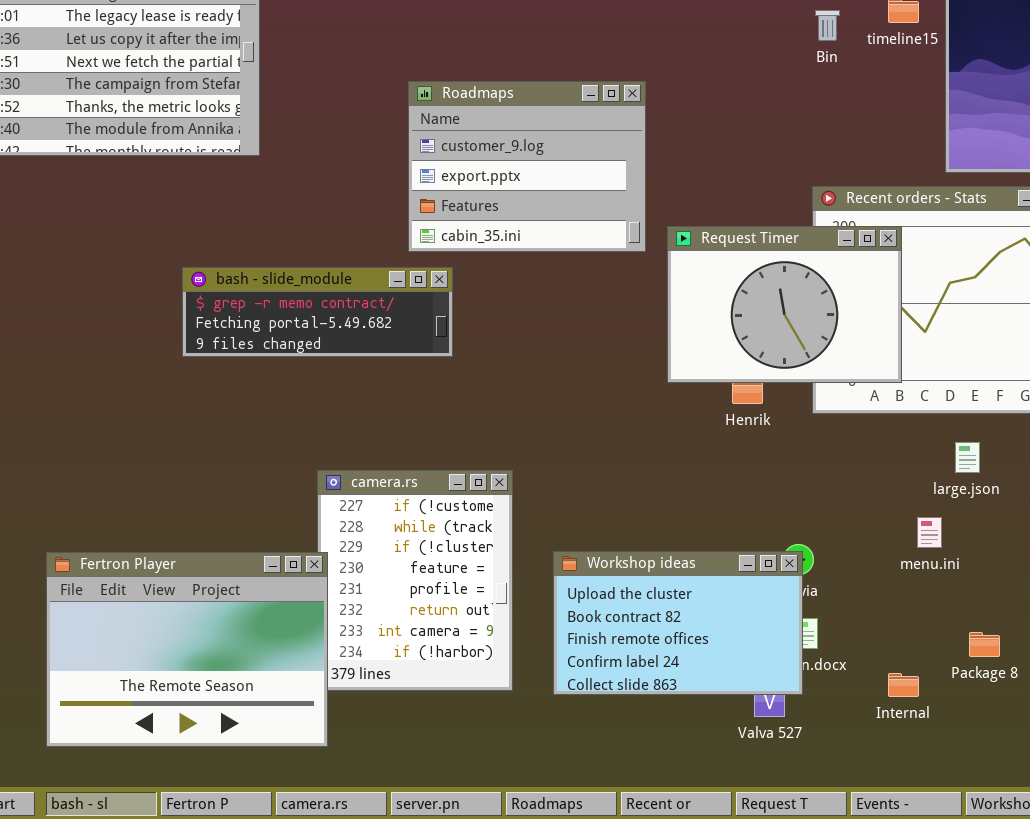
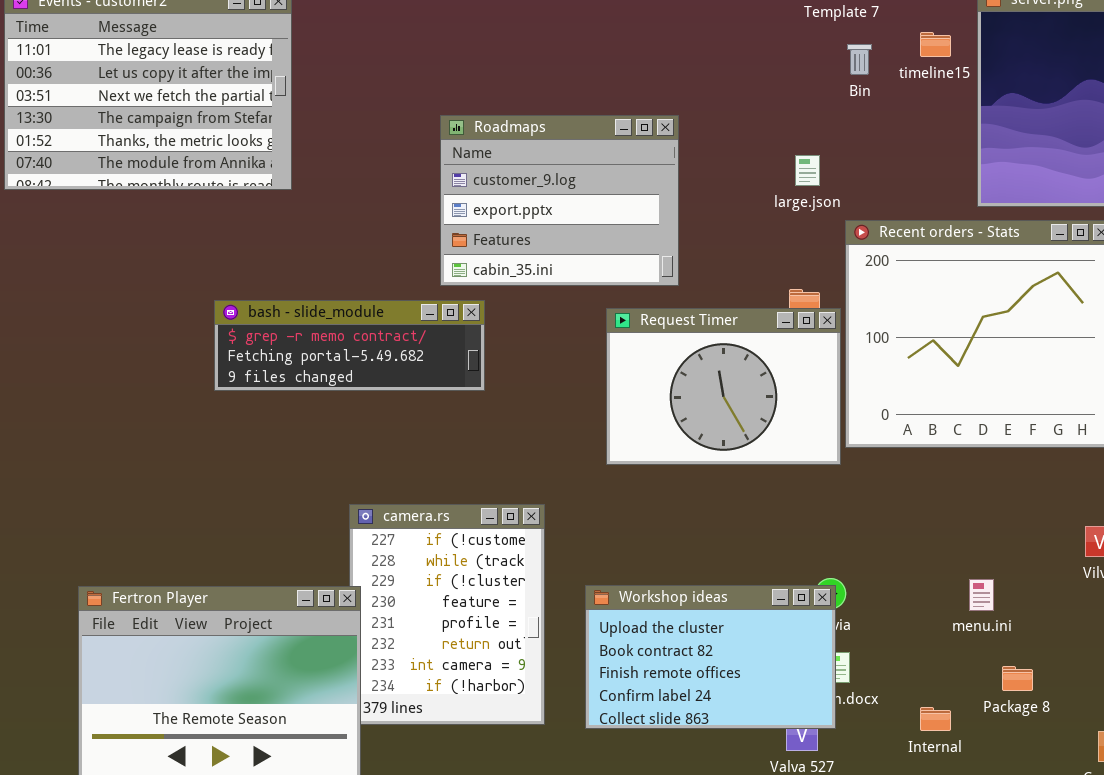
Request Timer: [667,226,902,383] -> [606,308,841,465], moved
large.json: [955,442,980,473] -> [795,155,820,186], moved
menu.ini: [917,517,942,548] -> [969,579,994,611], moved

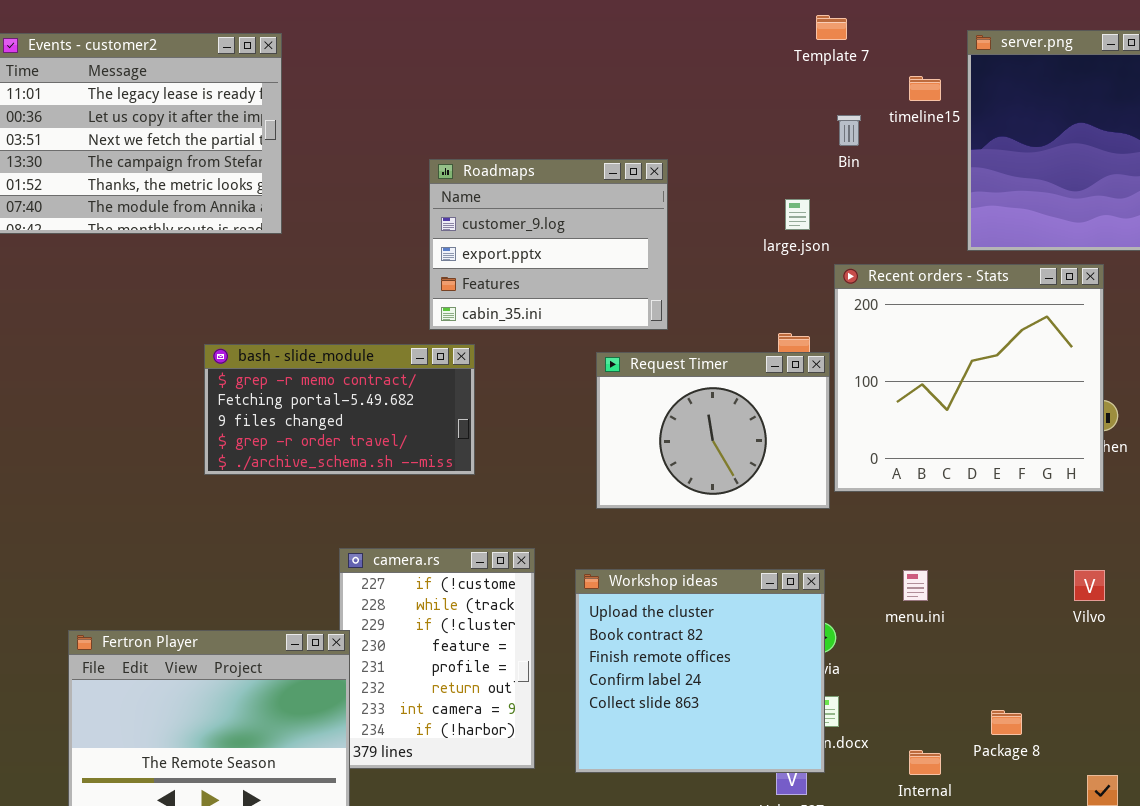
Bin: [847,44,872,75] -> [837,115,861,146], moved
bash - slide_module: [214,300,485,391] -> [204,344,475,475], resized
menu.ini: [969,579,994,611] -> [903,570,928,601], moved
Workshop ideas: [585,585,836,729] -> [575,569,825,773], resized

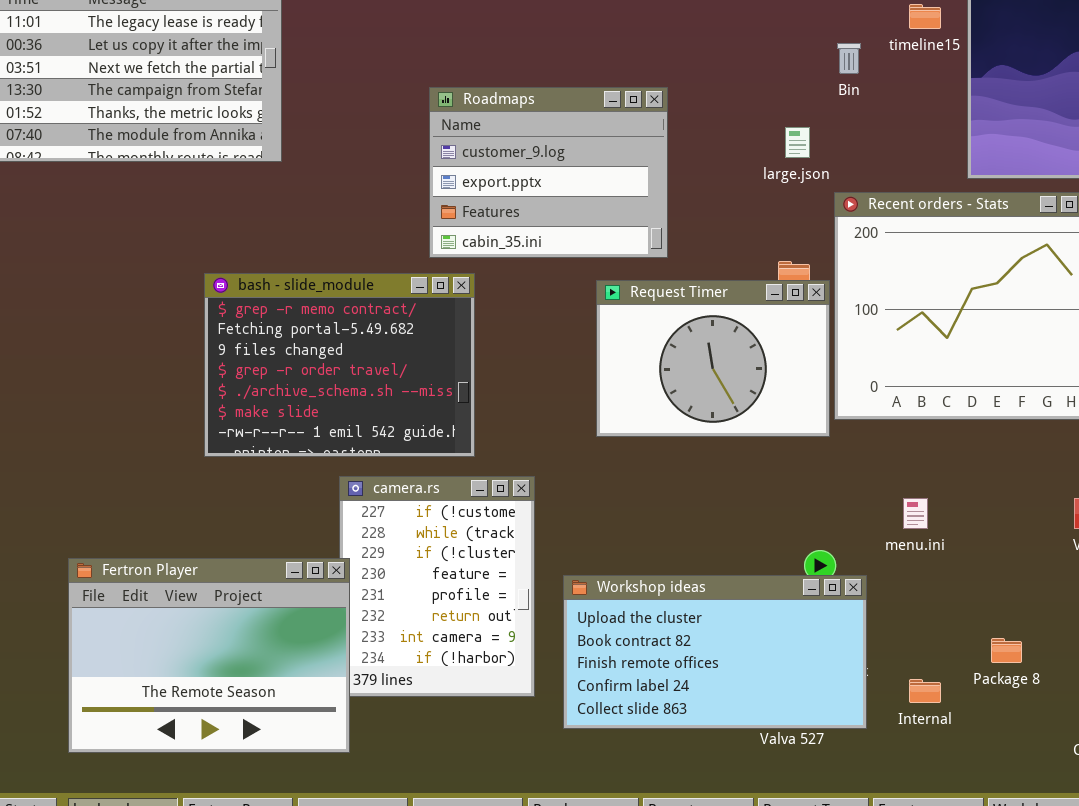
bash - slide_module: [204,344,475,475] -> [204,273,475,457], resized
Workshop ideas: [575,569,825,773] -> [563,575,867,729], moved, resized

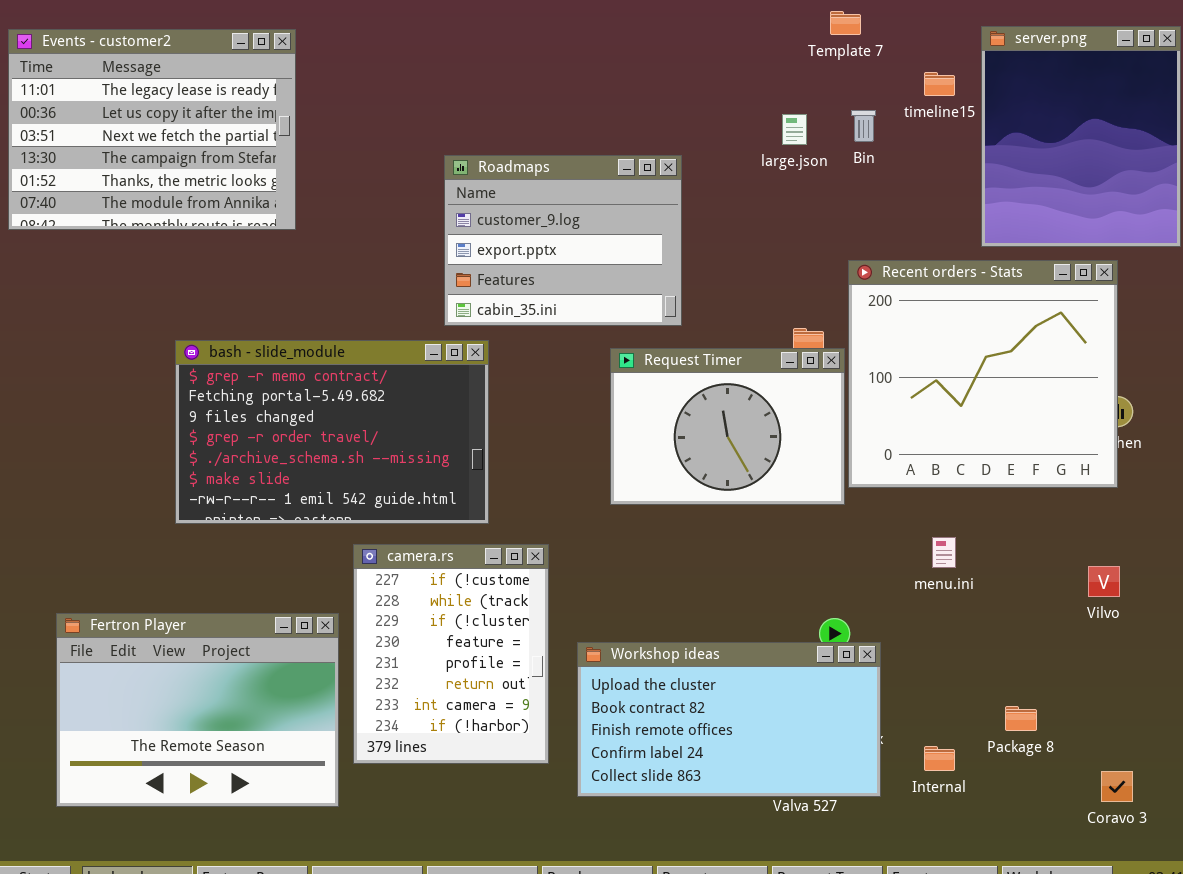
large.json: [785,127,810,158] -> [782,114,807,145], moved
bash - slide_module: [204,273,475,457] -> [175,340,489,524], resized
menu.ini: [903,498,928,529] -> [932,537,956,568], moved
Fertron Player: [68,558,350,753] -> [56,613,339,807], moved

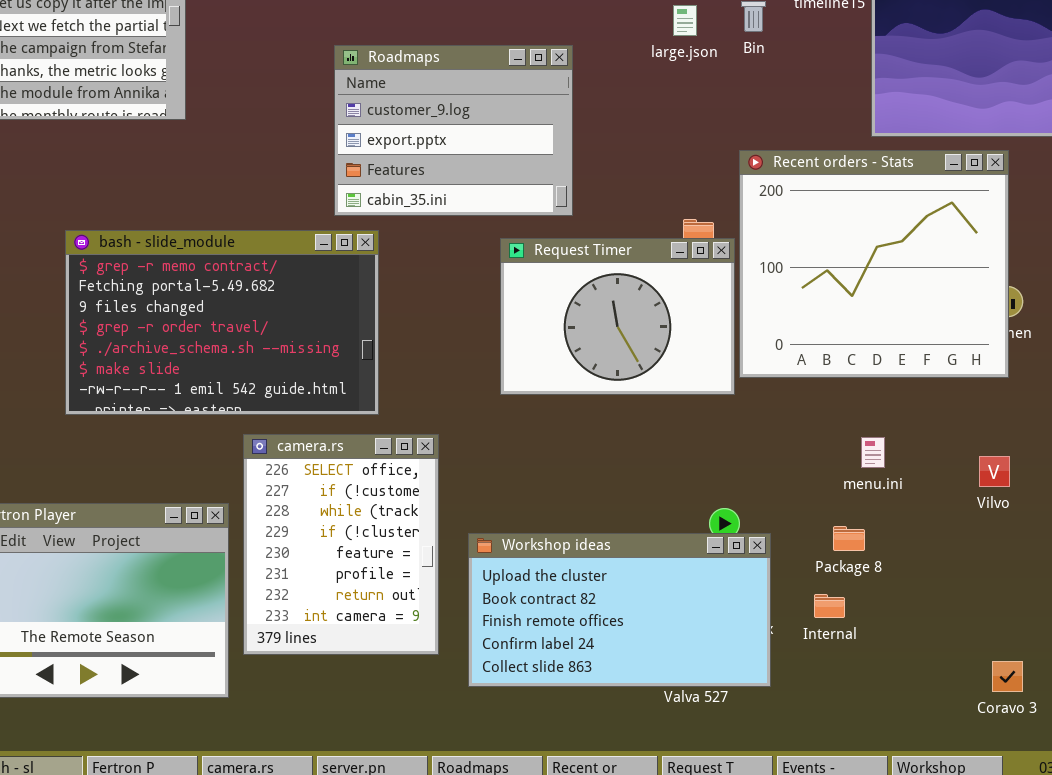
menu.ini: [932,537,956,568] -> [861,437,885,468], moved
camera.rs: [353,544,549,764] -> [243,434,439,655], scrolled up 1 row
Package 8: [1005,706,1037,731] -> [833,526,865,551], moved
Internal: [924,746,955,771] -> [814,594,845,618], moved

